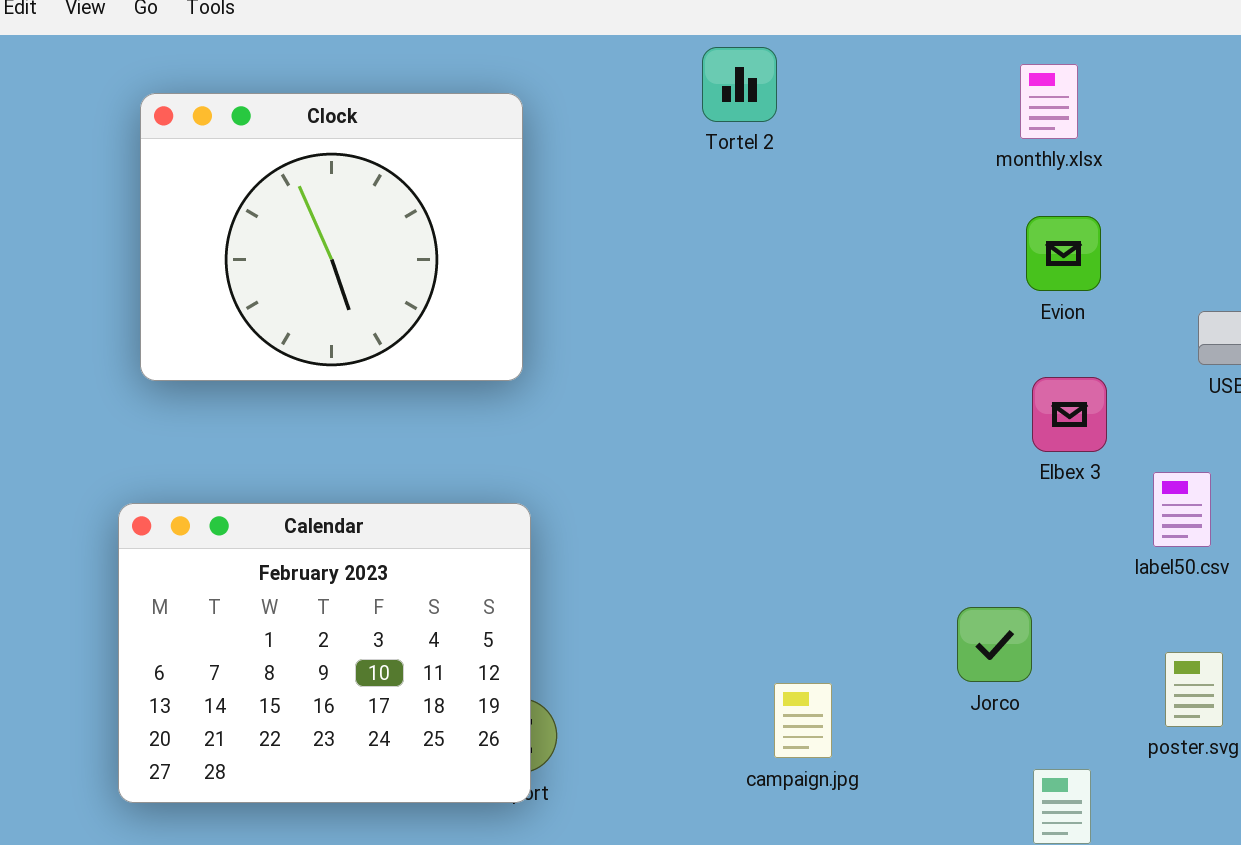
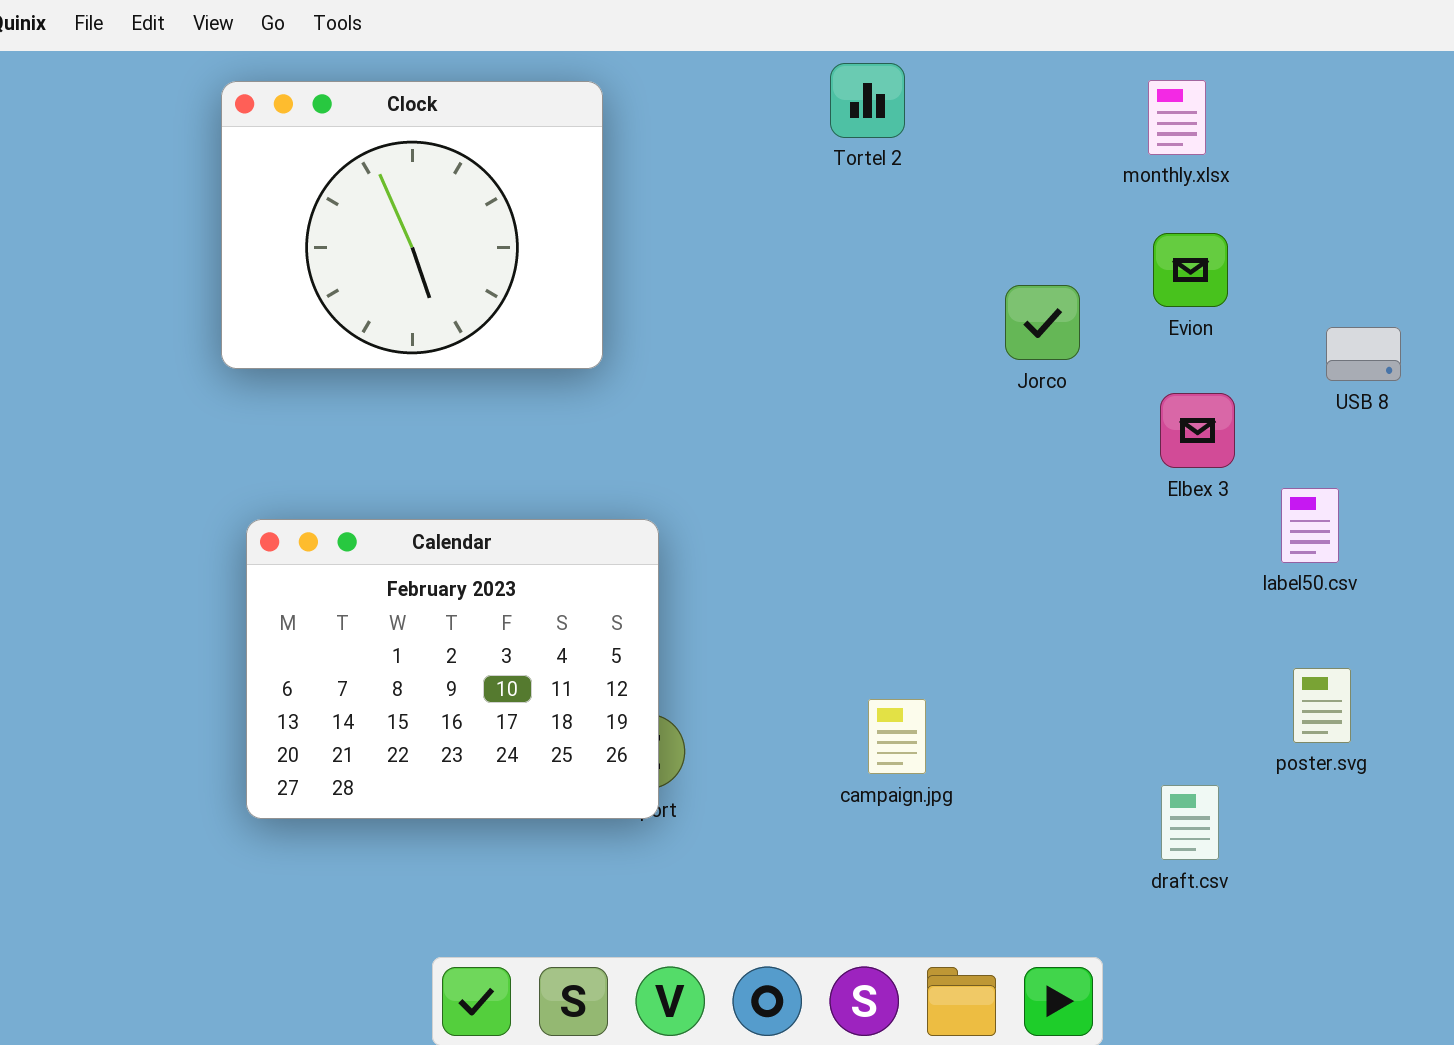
Clock: [140,93,523,381] -> [221,81,603,369], moved
Jorco: [957,607,1032,682] -> [1005,285,1080,360], moved
campaign.jpg: [774,683,832,758] -> [868,699,926,774], moved

